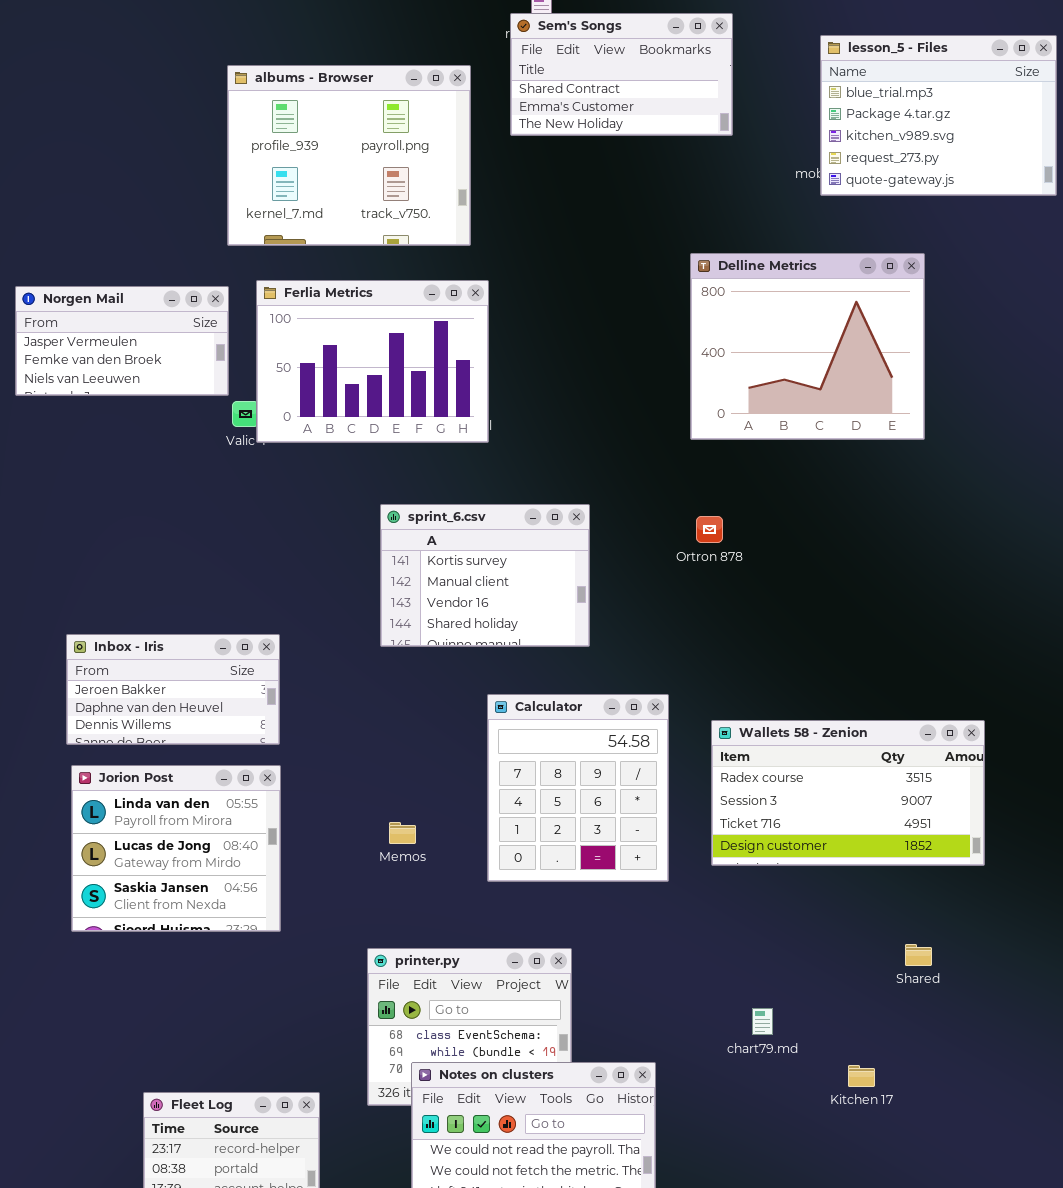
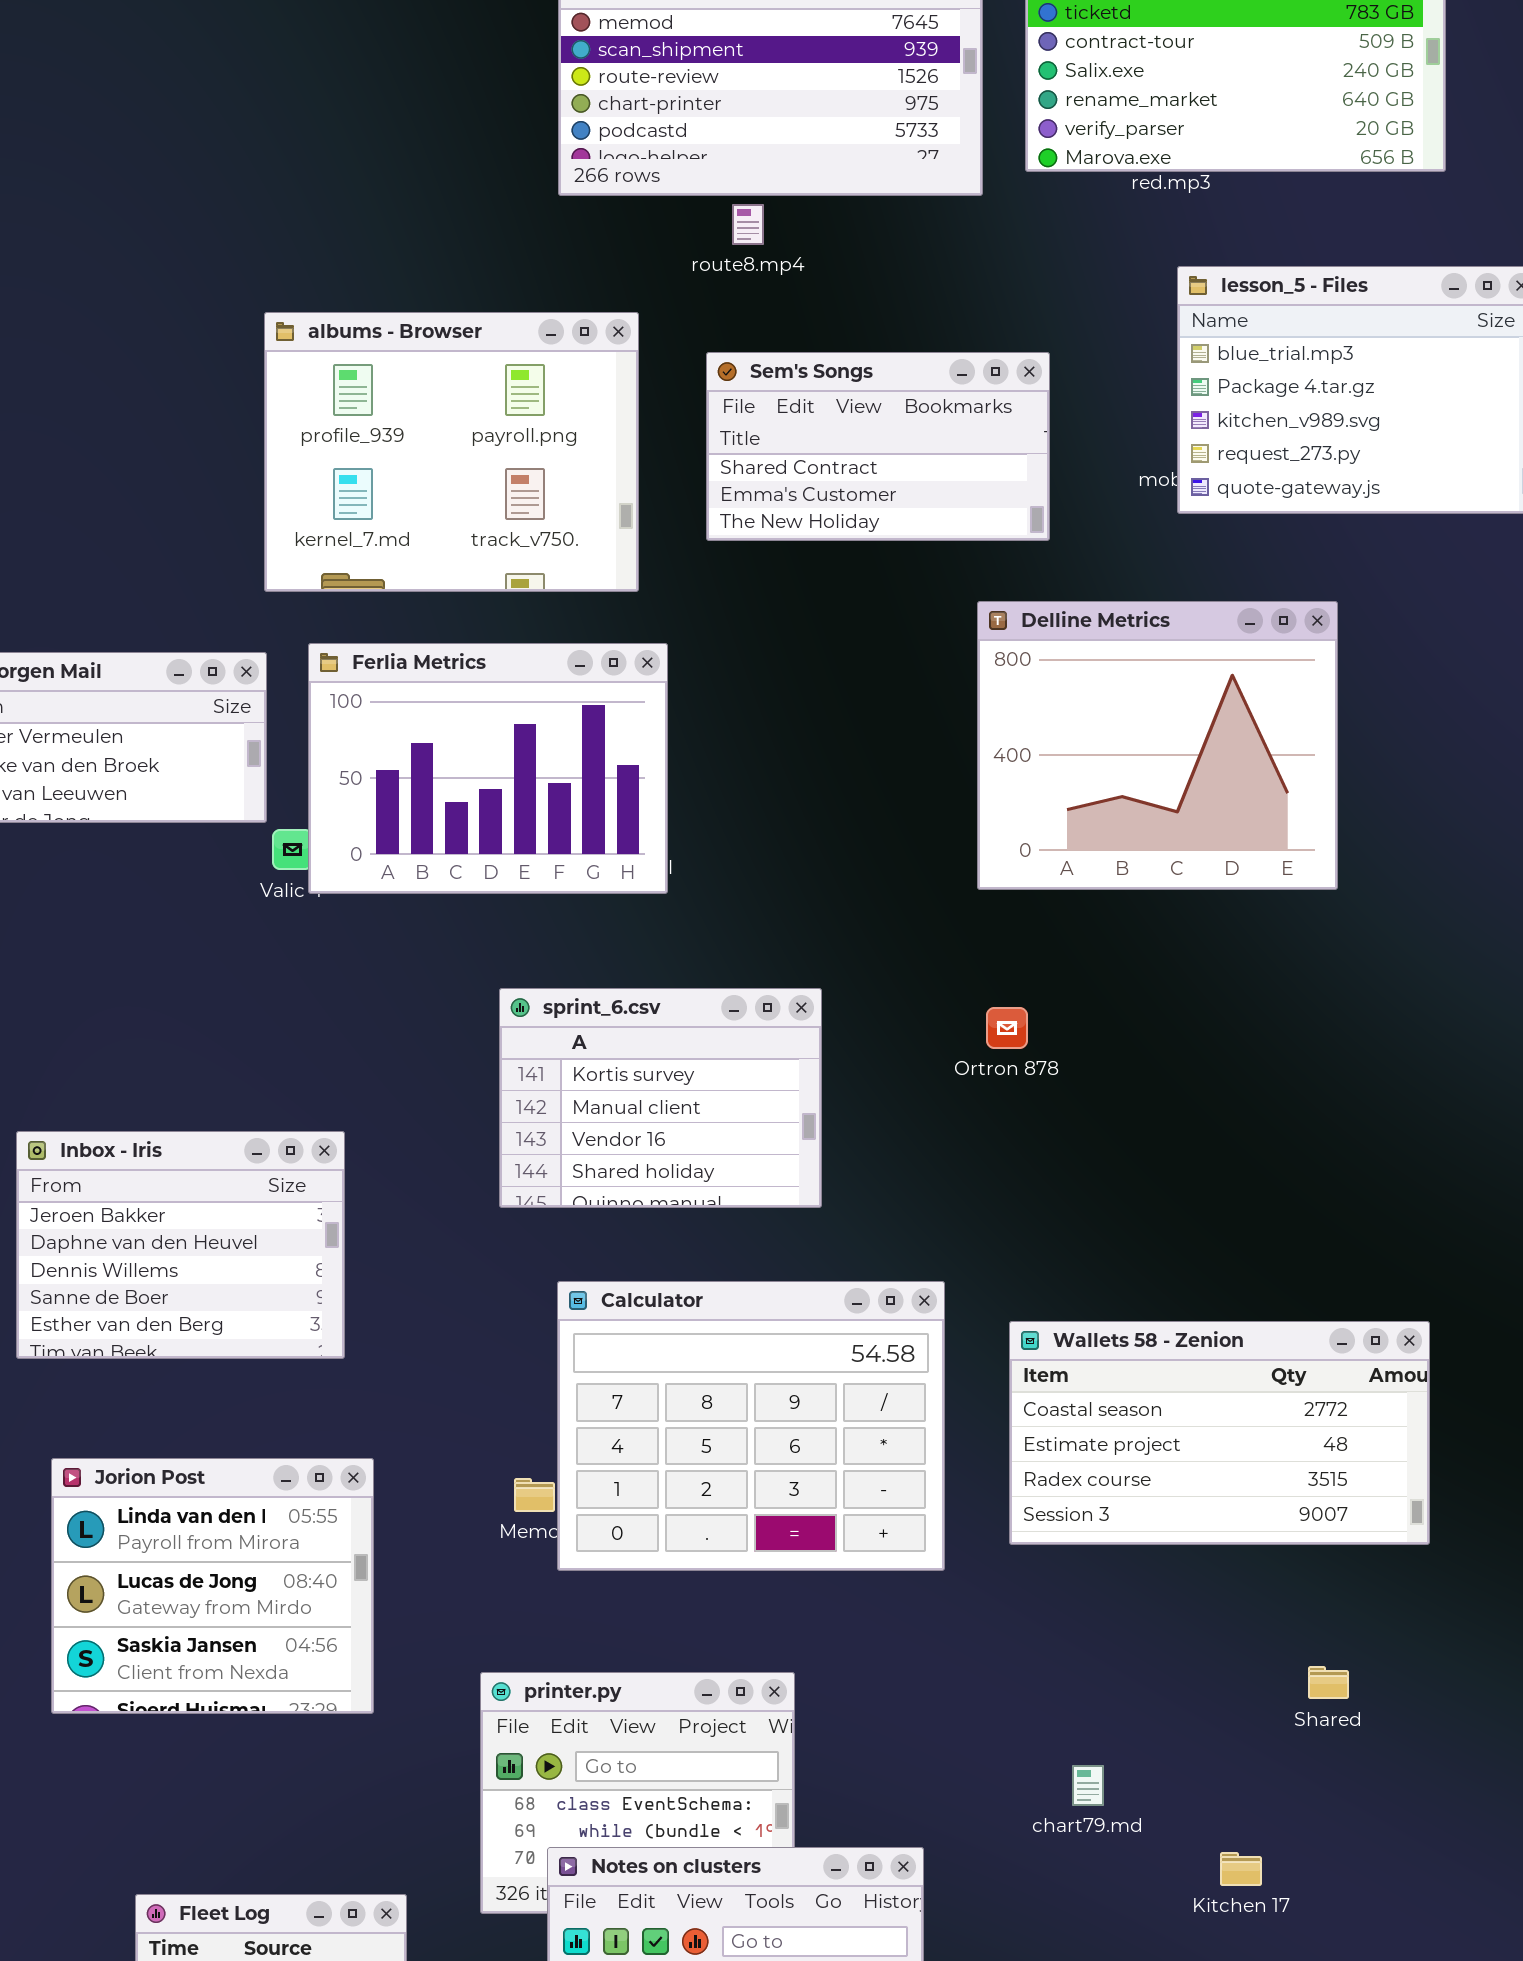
Sem's Songs: [510,13,733,136] -> [706,352,1050,541], moved
Inbox - Iris: [66,634,280,745] -> [16,1131,345,1359], resized
Calculator: [487,694,669,882] -> [557,1281,945,1571], resized
Wallets 58 - Zenion: [711,720,985,866] -> [1009,1321,1430,1545], scrolled up 2 rows
Jorion Post: [71,765,281,932] -> [51,1458,374,1714], moved

